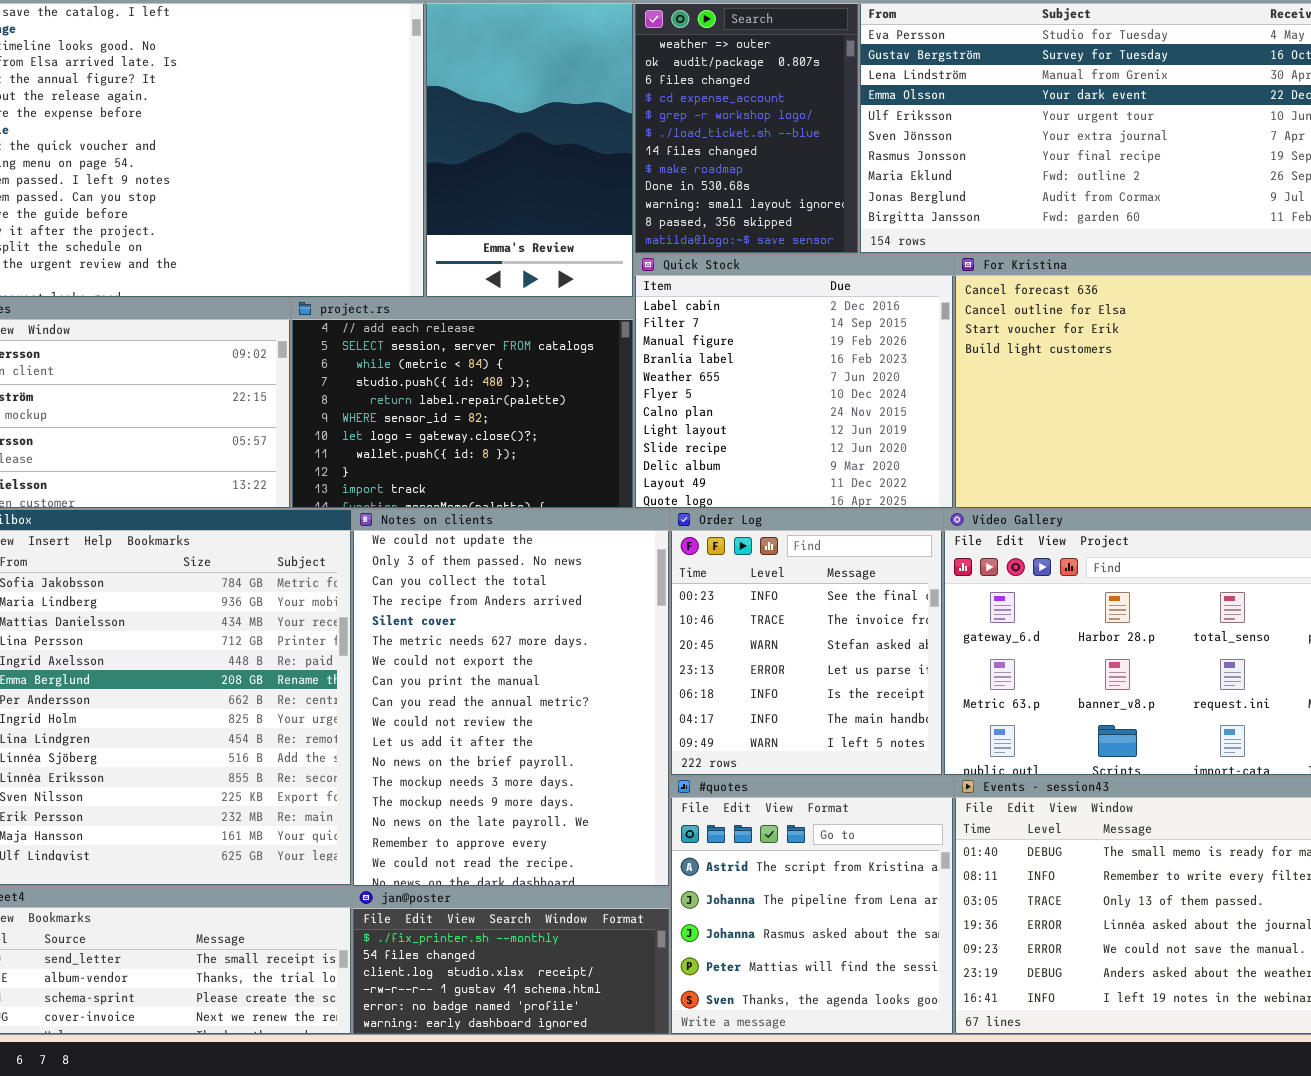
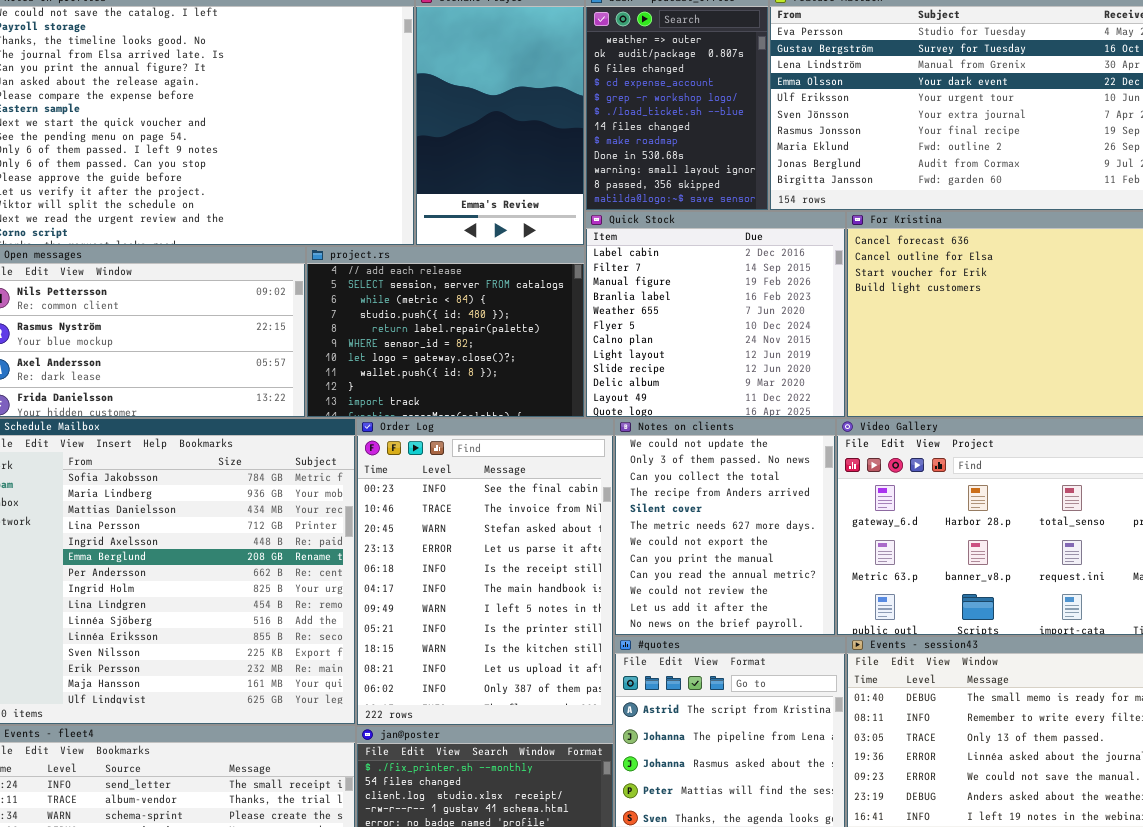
Notes on clients: [352,509,670,887] -> [614,418,836,636], moved, resized
Order Log: [670,509,943,776] -> [356,418,614,726], moved, resized

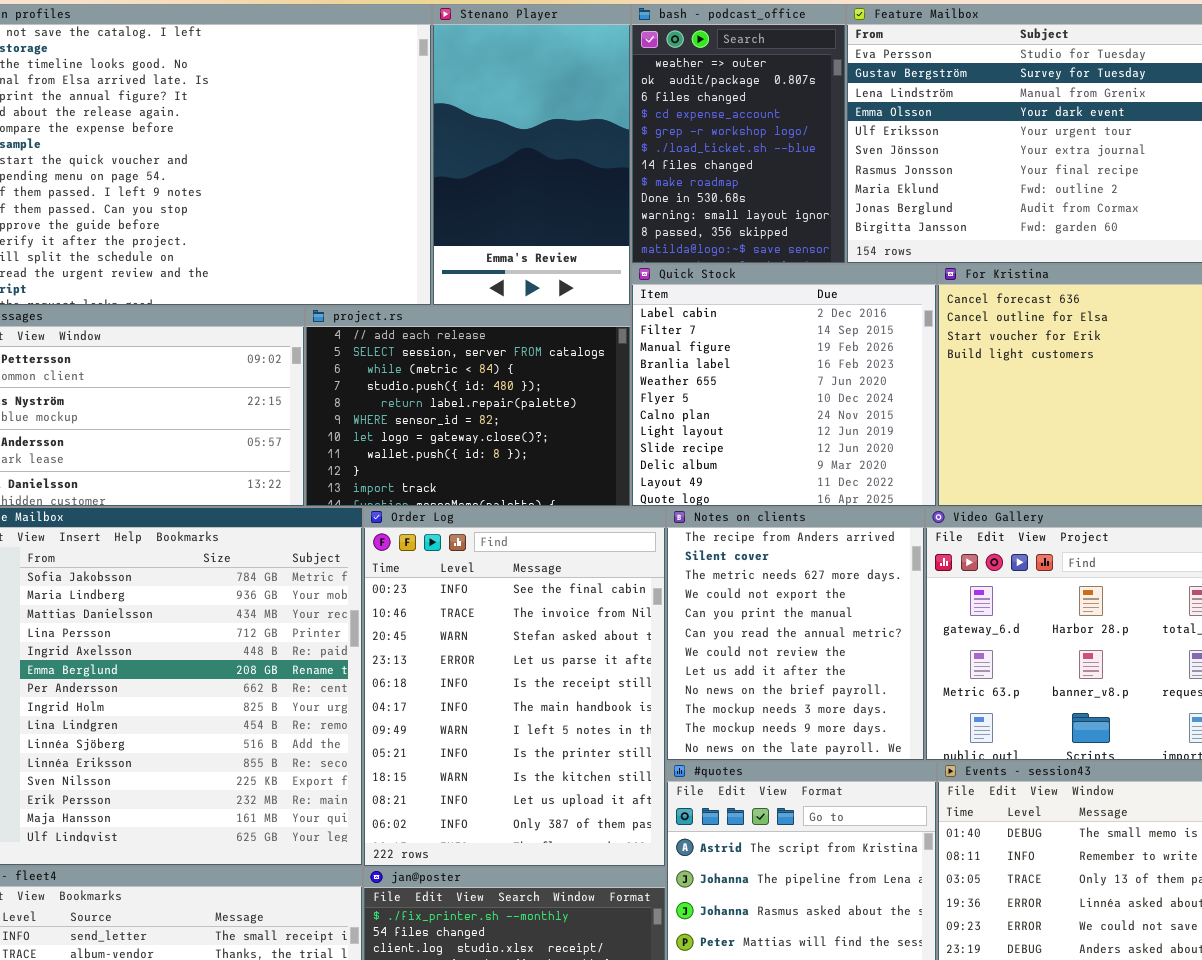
Notes on clients: [614,418,836,636] -> [666,507,925,761], scrolled down 3 rows

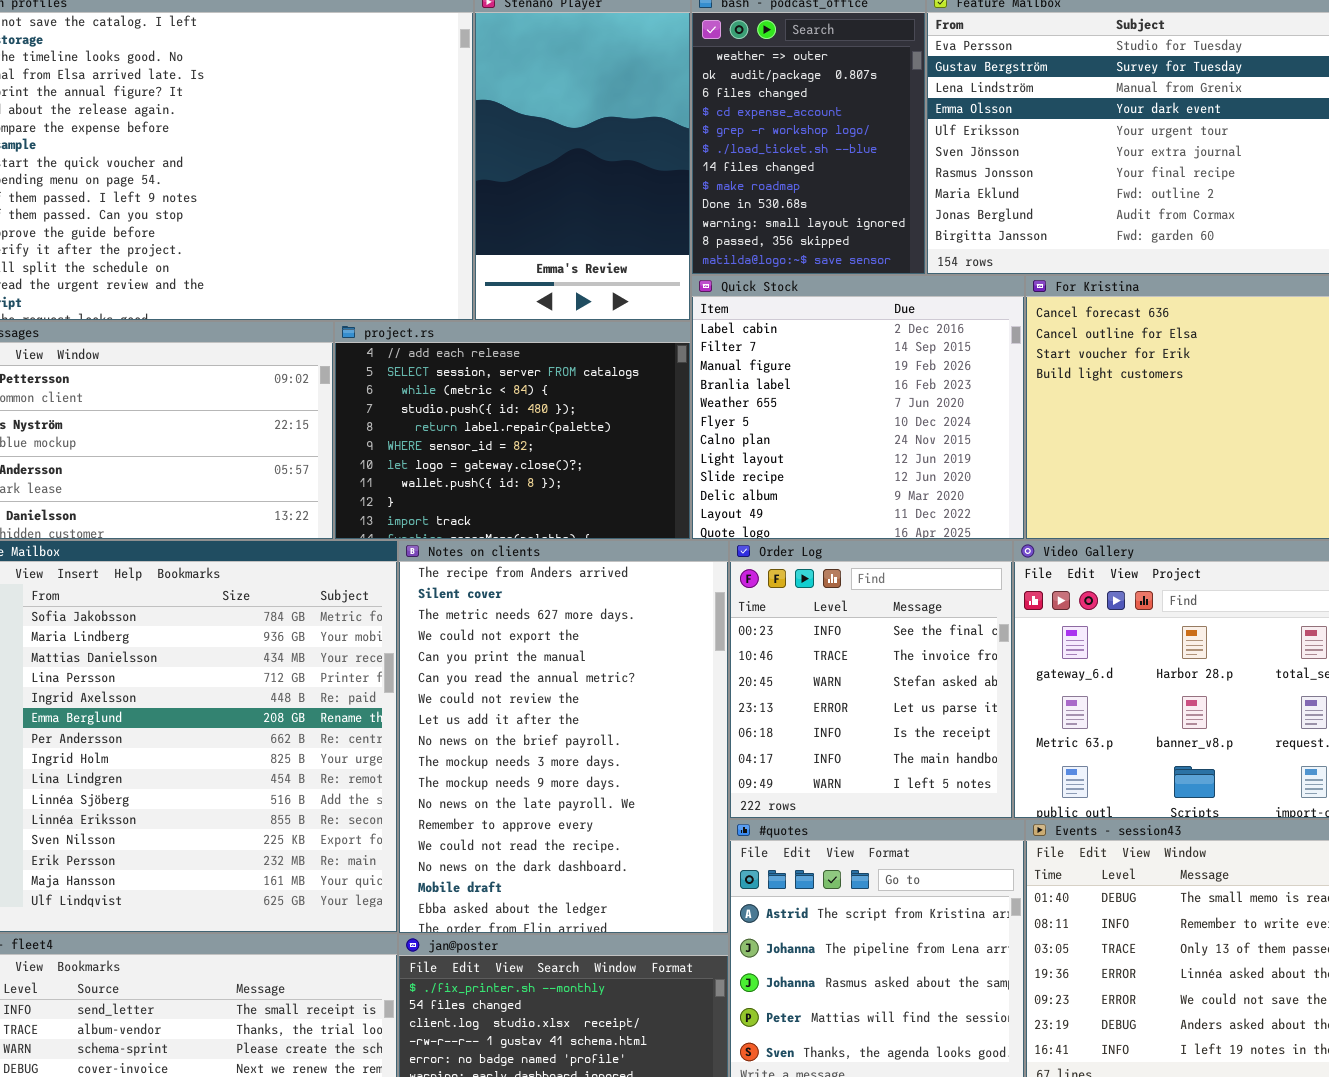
Order Log: [363,507,666,867] -> [729,540,1013,819], moved, resized
Notes on clients: [666,507,925,761] -> [398,540,729,934], moved, resized

